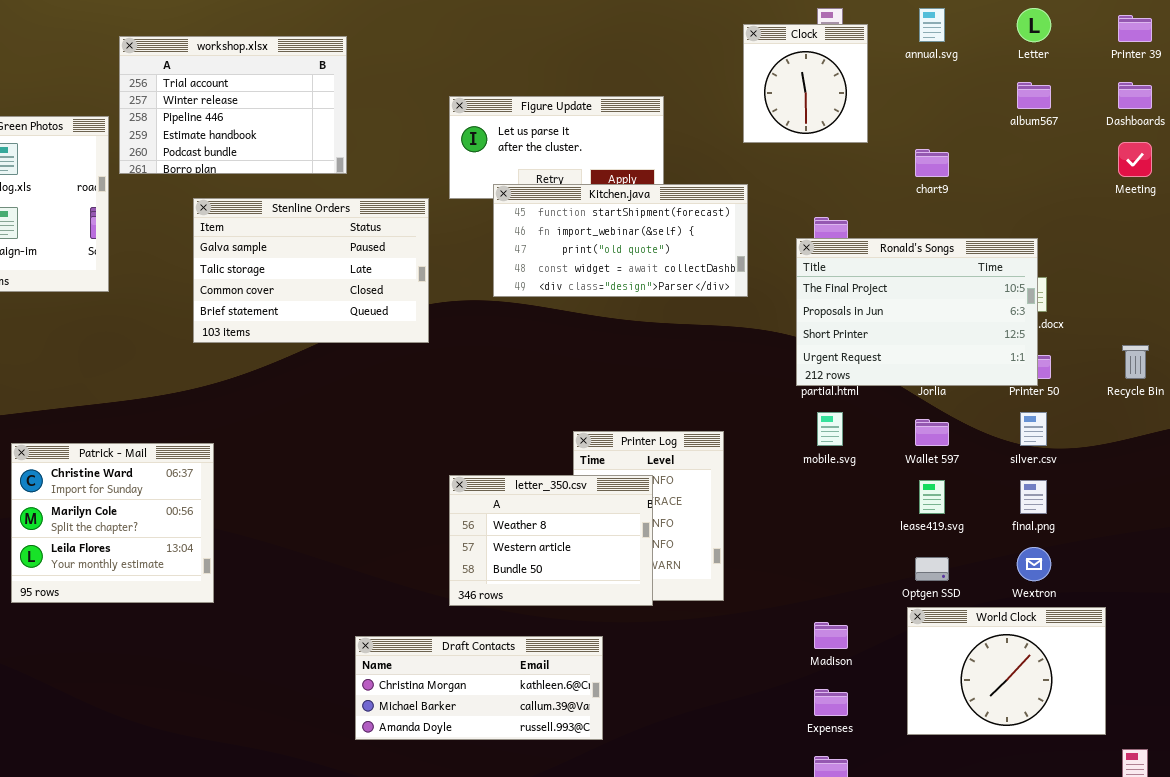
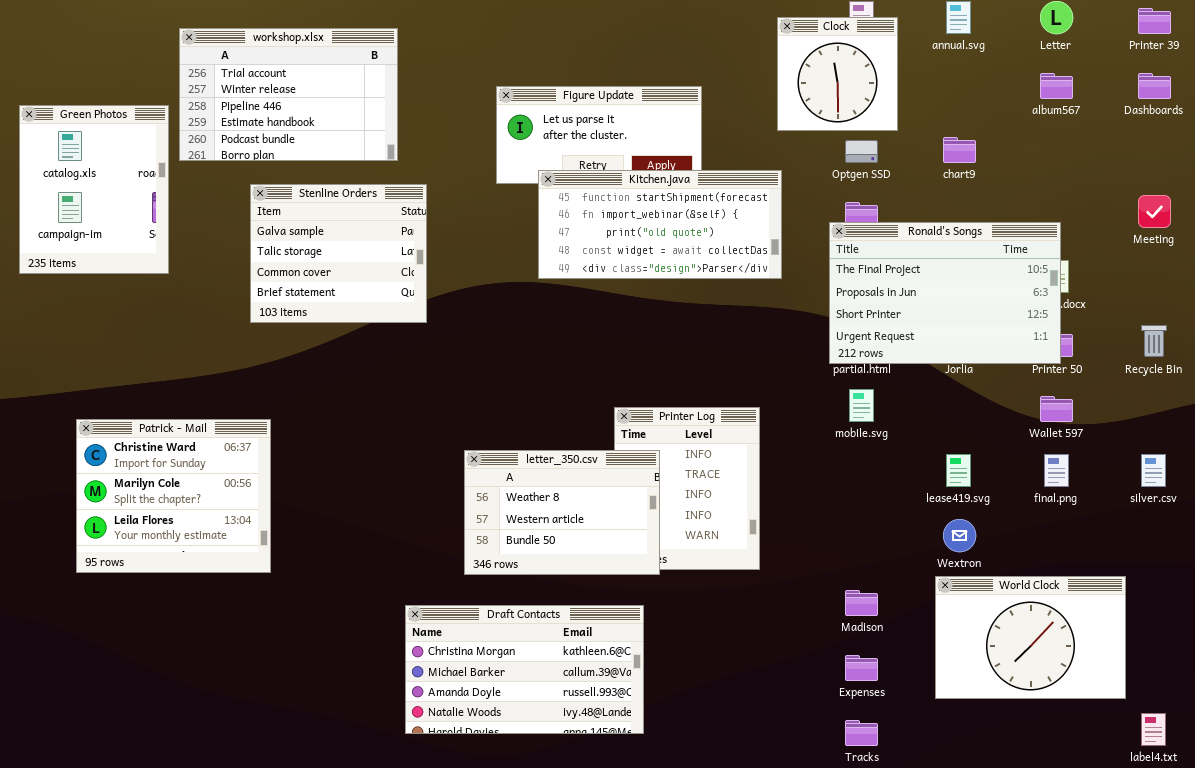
Meeting: [1118,142,1152,177] -> [1138,195,1171,228], moved
Stenline Orders: [193,198,429,343] -> [250,184,427,323], resized
silver.csv: [1020,412,1047,446] -> [1141,454,1166,487], moved
Wallet 597: [915,419,949,446] -> [1040,396,1073,422], moved
letter_350.csv: [449,475,653,606] -> [464,450,660,575], moved
Wextron: [1017,547,1051,581] -> [943,519,976,552], moved
Optgen SSD: [915,557,949,581] -> [845,140,878,163], moved
Draft Contacts: [355,636,603,740] -> [405,605,644,734], resized

